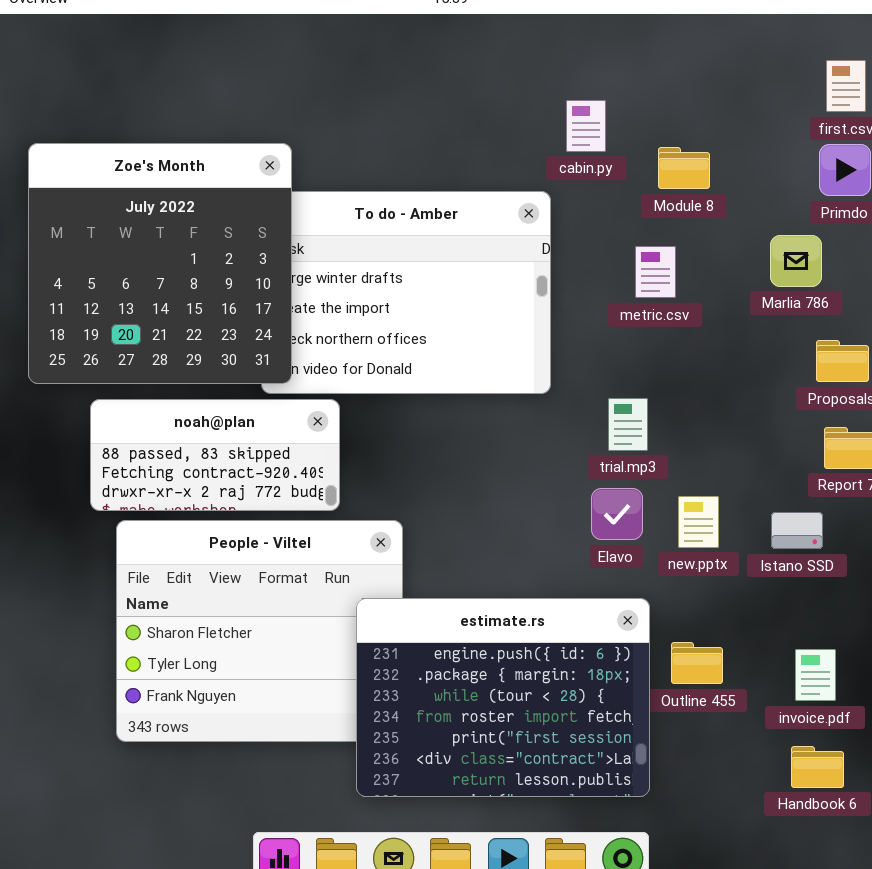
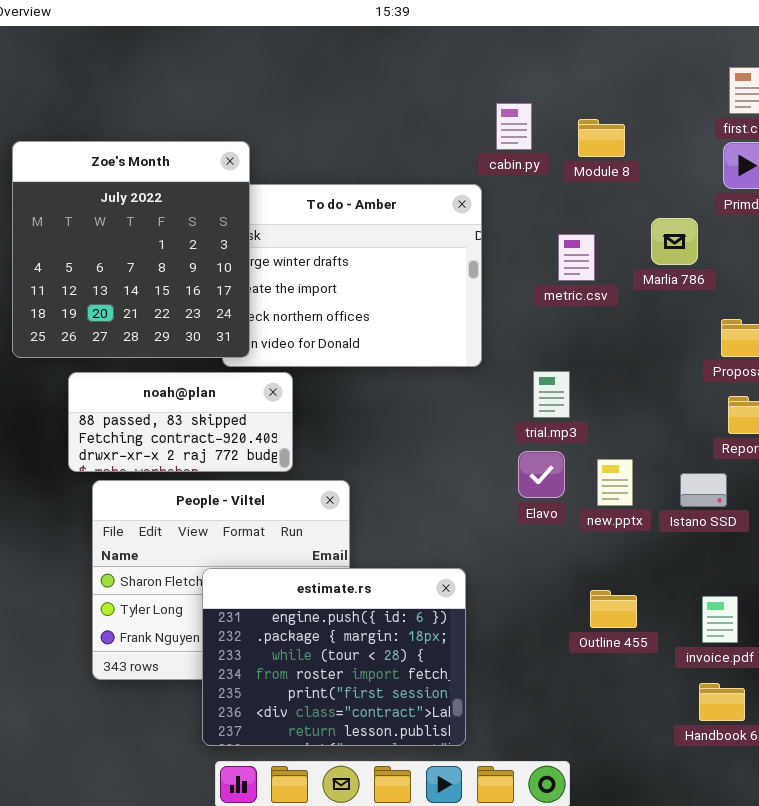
Module 8: [658,147,710,189] -> [578,119,625,157], moved
Marlia 786: [770,235,822,287] -> [651,218,698,265], moved
estimate.rs: [356,598,650,797] -> [202,568,466,746], moved

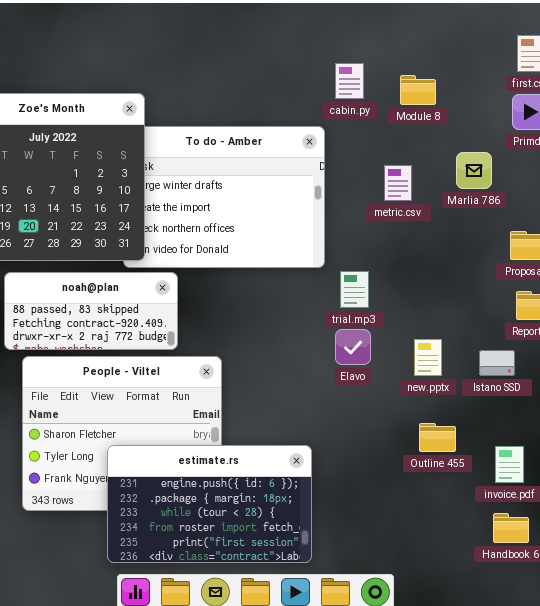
trial.mp3: [533,371,570,418] -> [340,271,369,308], moved
Elavo: [518,451,565,498] -> [335,329,371,365], moved
estimate.rs: [202,568,466,746] -> [107,445,312,563], resized
Outline 455: [590,590,637,628] -> [419,423,456,452], moved

